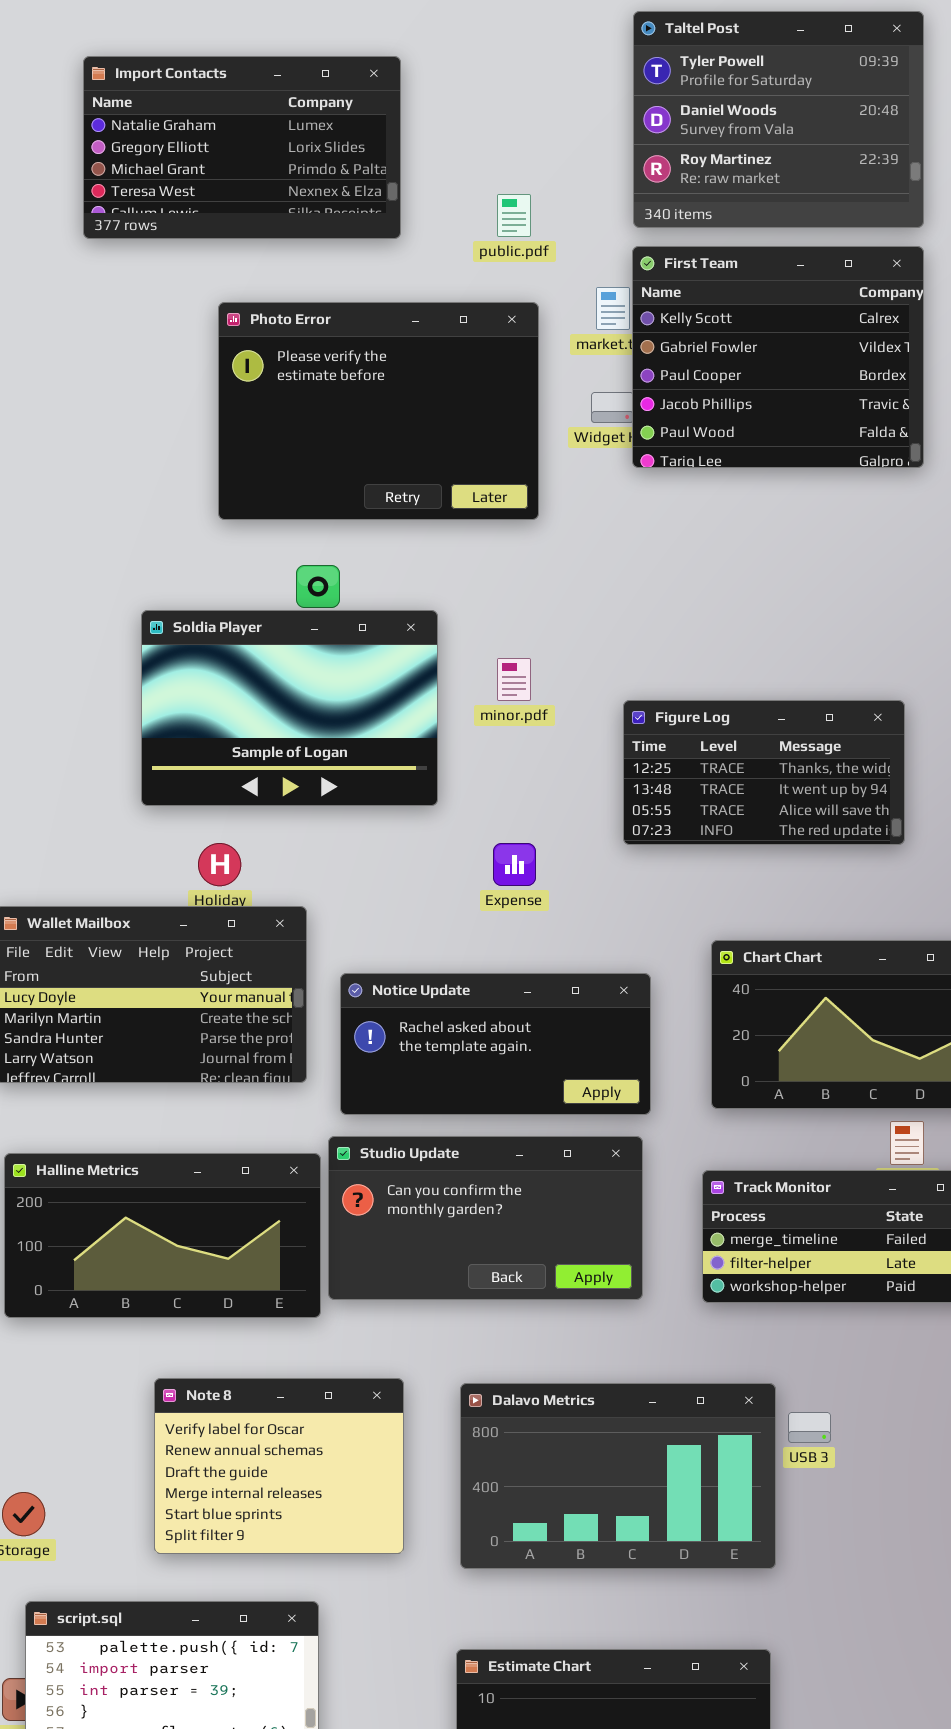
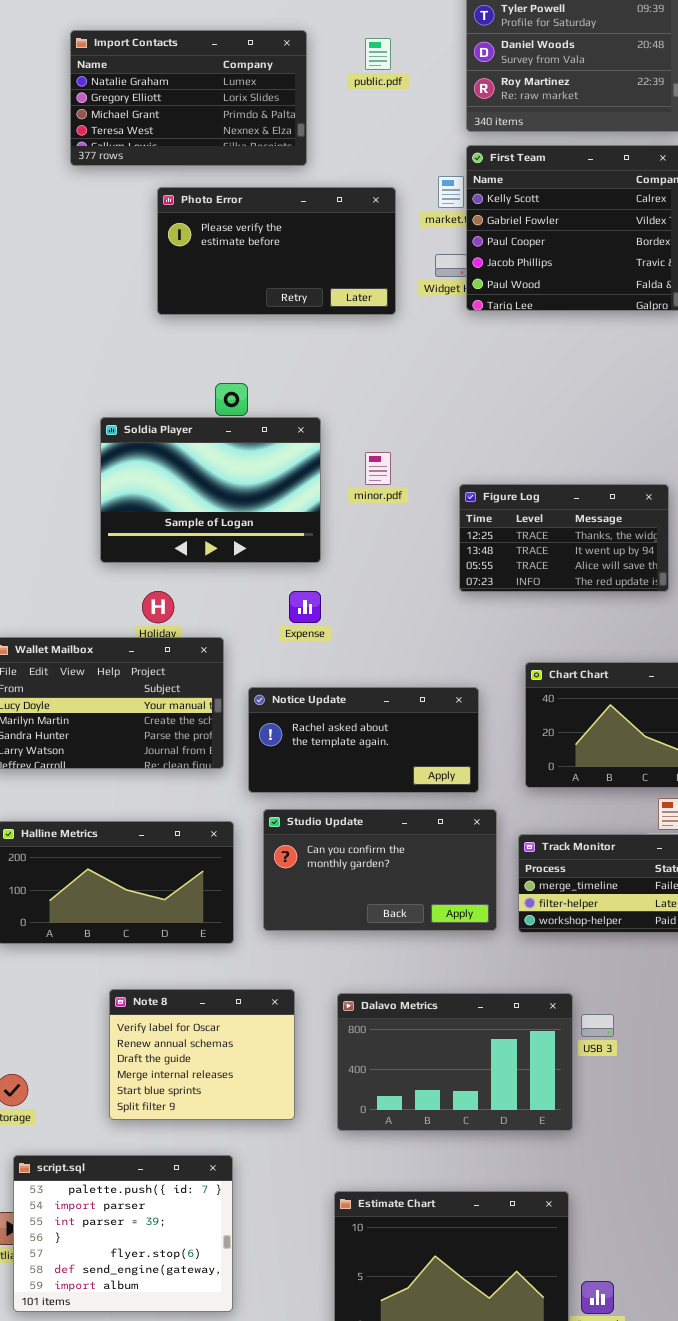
Import Contacts: [83,56,401,239] -> [70,30,307,166], moved
public.pdf: [497,194,531,237] -> [365,38,391,70], moved
Photo Error: [218,302,539,520] -> [157,187,396,315], resized
Expense: [493,843,536,886] -> [289,591,321,623], moved
Studio Update: [328,1136,643,1300] -> [263,809,497,931], moved

